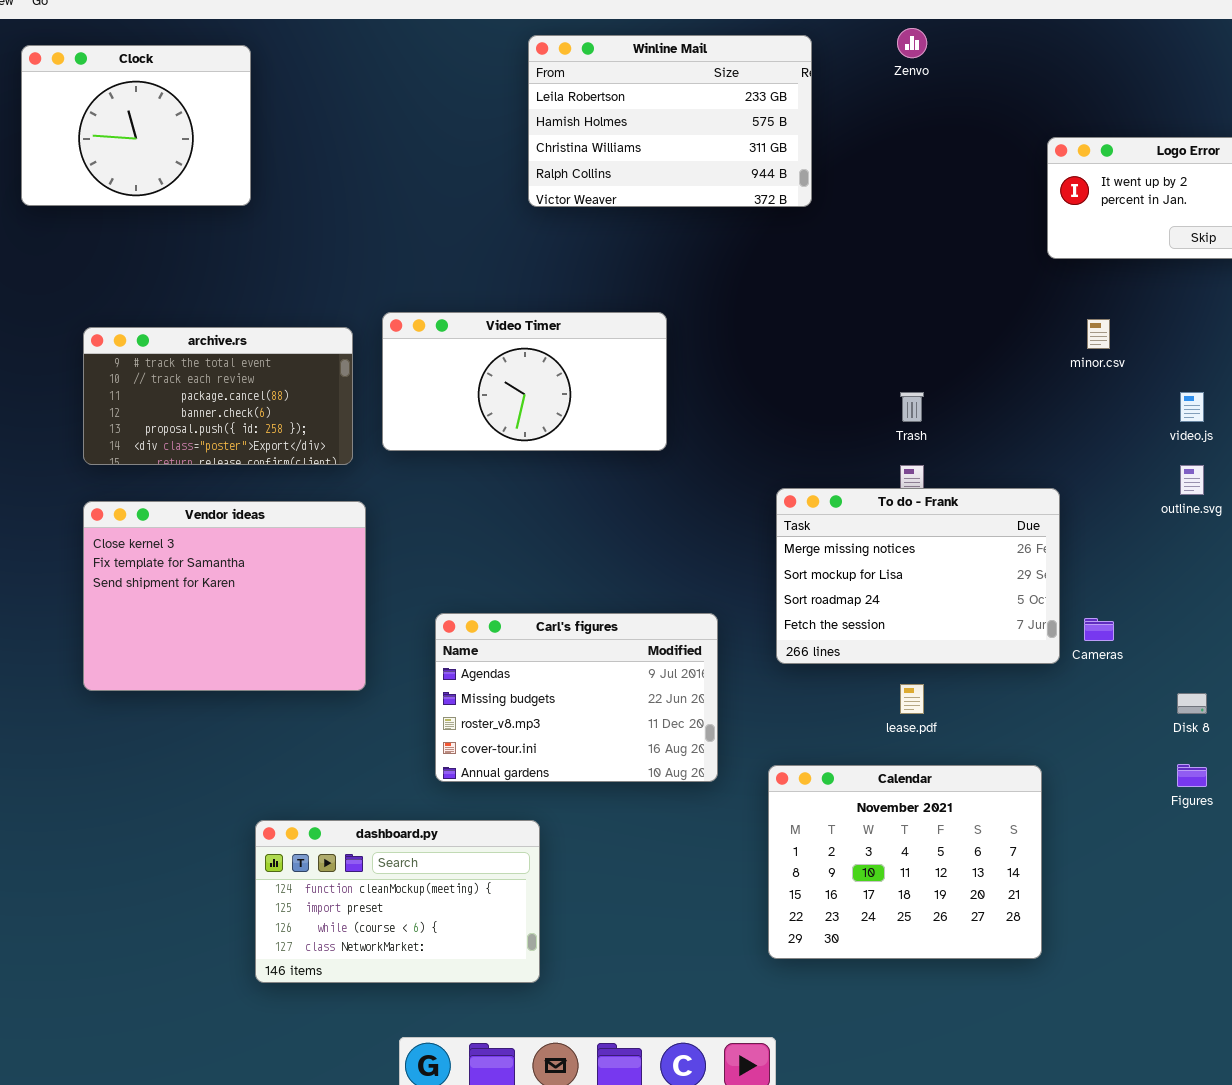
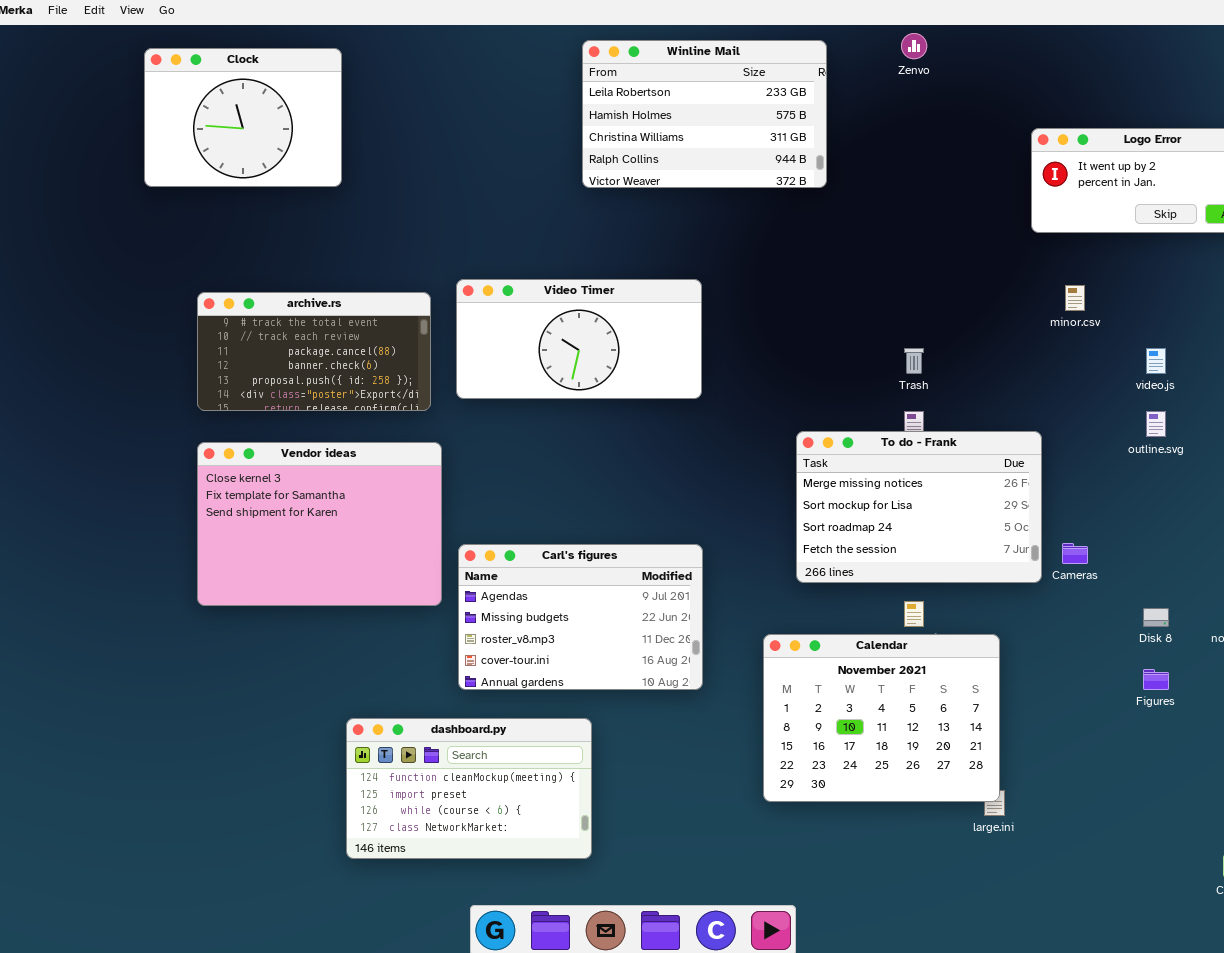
Carl's figures: [435,613,718,782] -> [458,544,703,690], moved
Calendar: [768,765,1042,959] -> [763,634,1000,802], moved

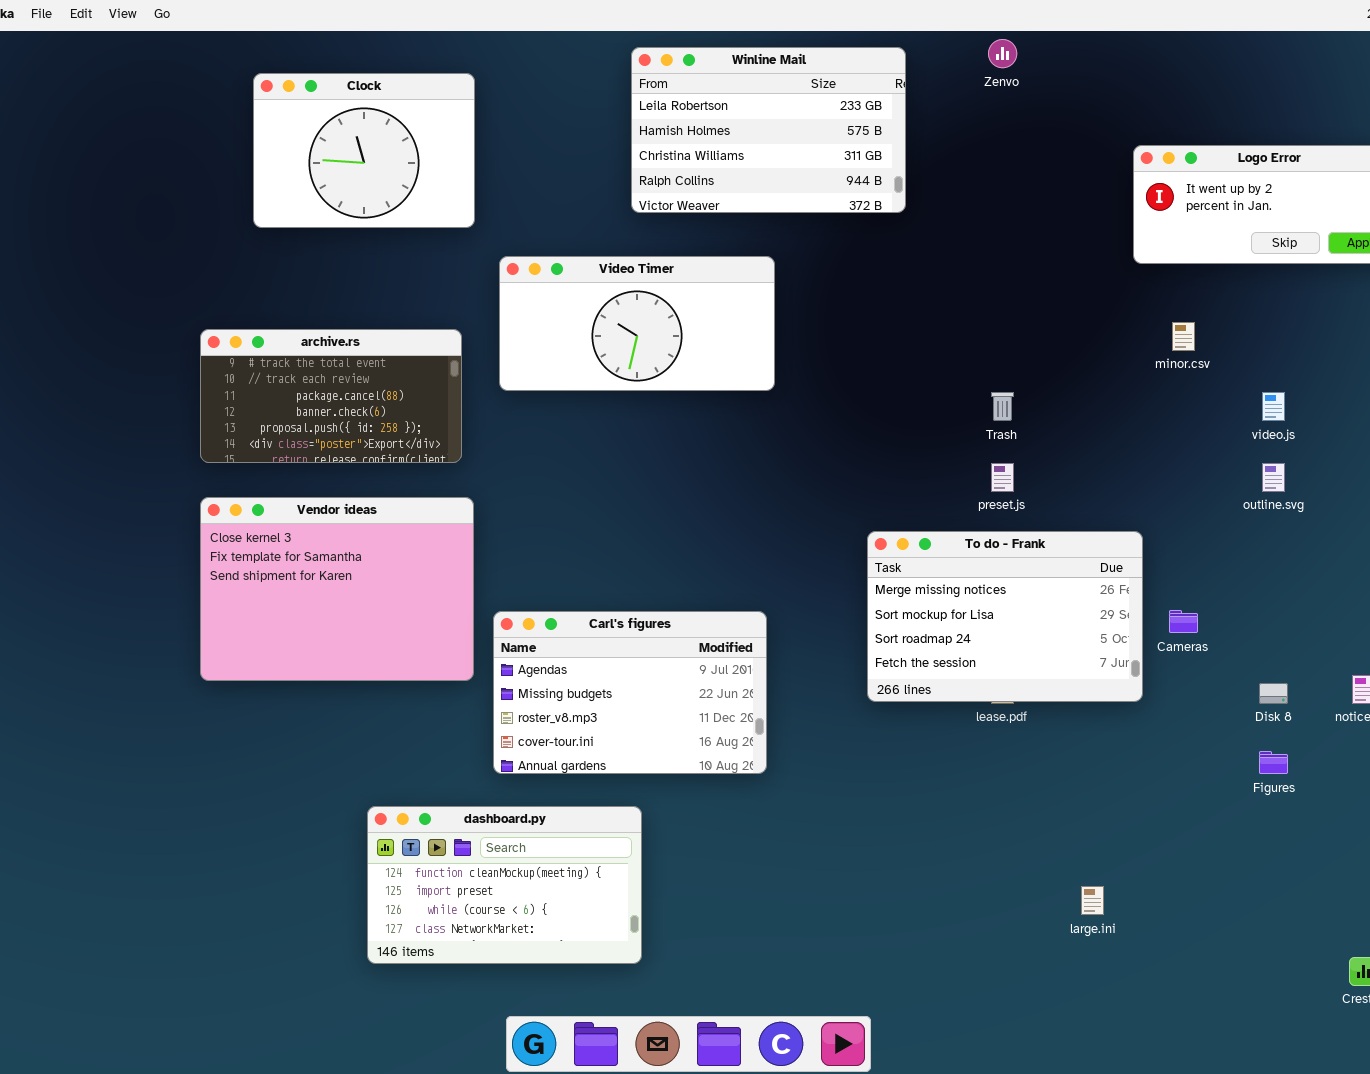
Clock: [144,48,342,187] -> [253,73,475,228], moved
Video Timer: [456,279,702,399] -> [499,256,775,391], moved
To do - Frank: [796,431,1042,583] -> [867,531,1143,702], moved
Calendar: [763,634,1000,802] -> none, closed

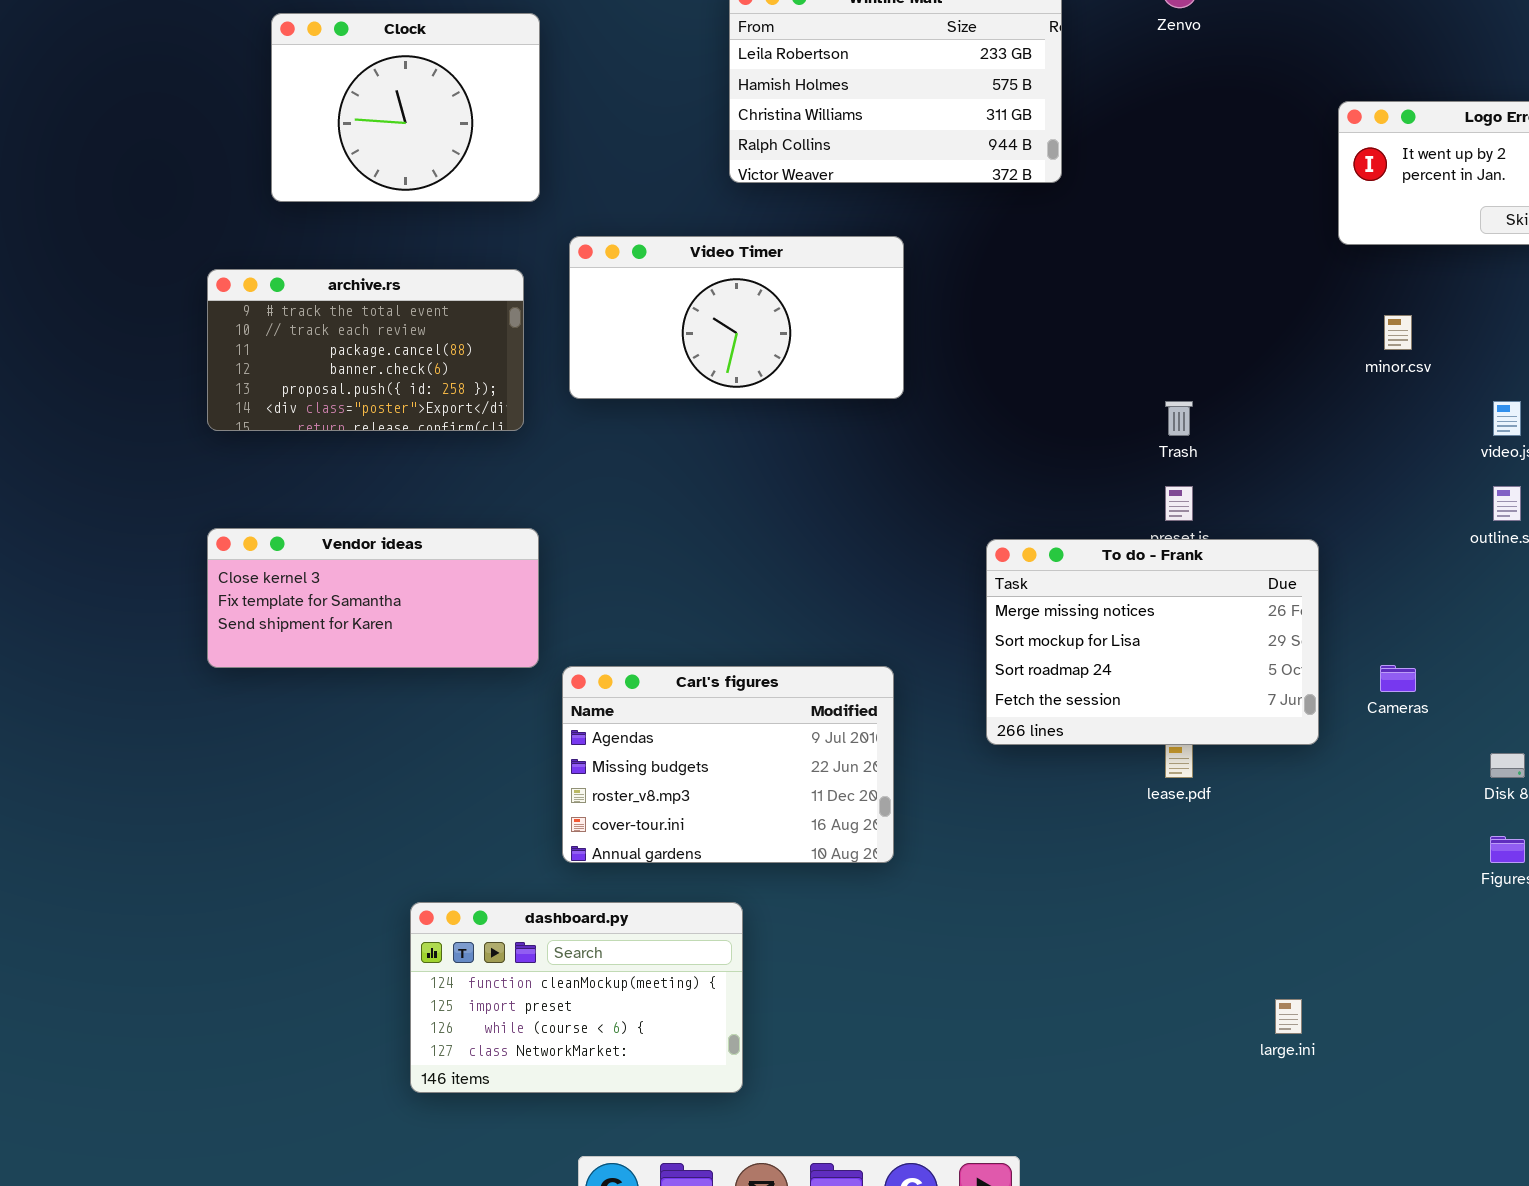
archive.rs: [200,329,462,463] -> [207,269,524,431], moved
Vendor ideas: [200,497,474,681] -> [207,528,539,668], resized
To do - Frank: [867,531,1143,702] -> [986,539,1319,745], moved

